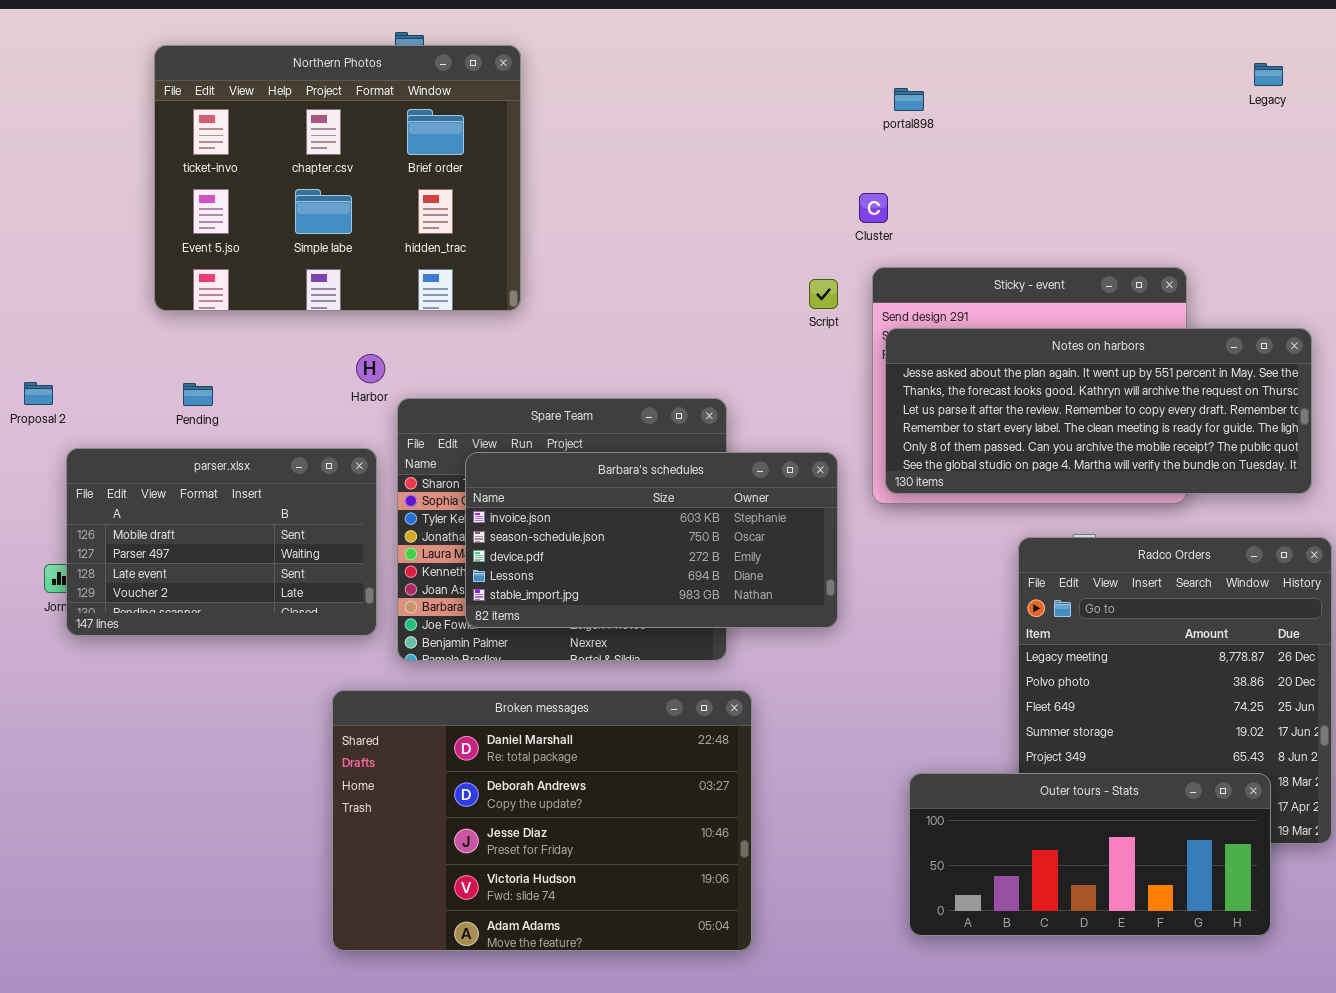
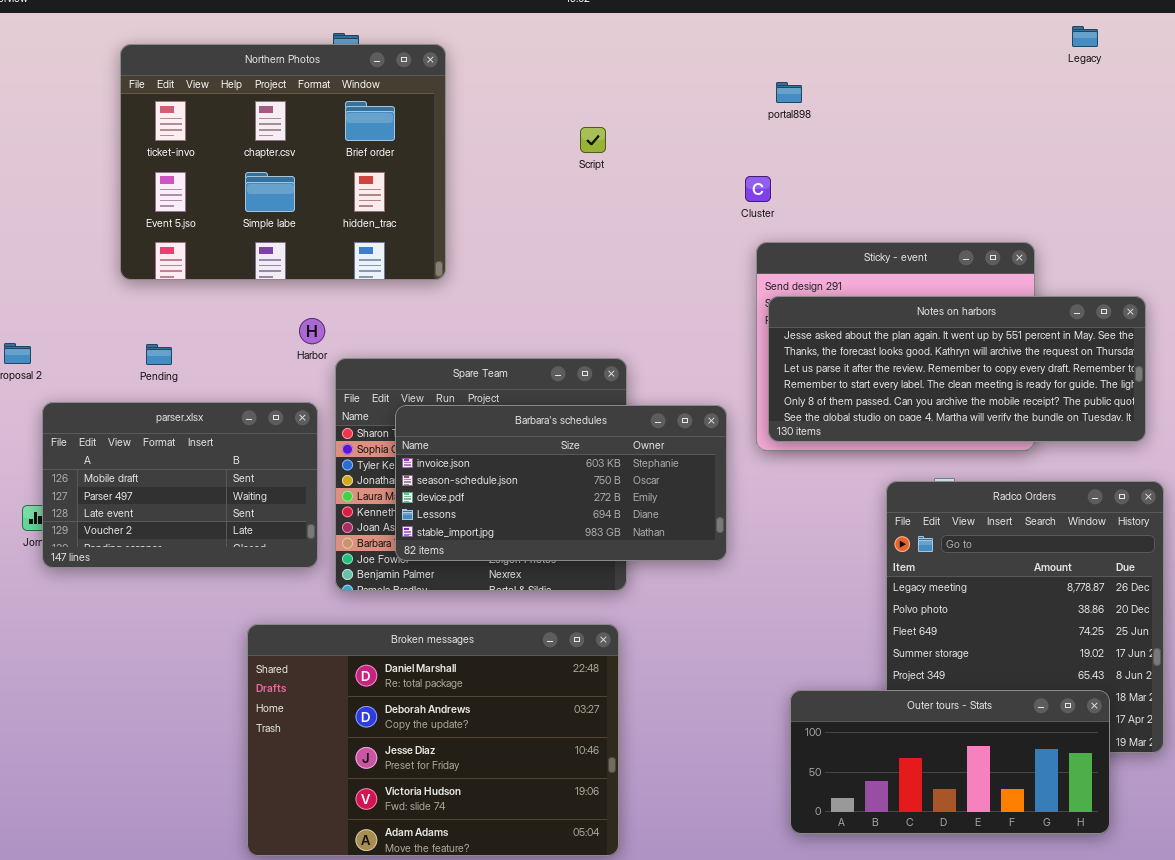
Legacy: [1254,63,1283,86] -> [1072,26,1098,47], moved
Script: [809,279,838,309] -> [580,127,606,153], moved
Broken messages: [332,690,752,951] -> [247,624,619,856], moved

